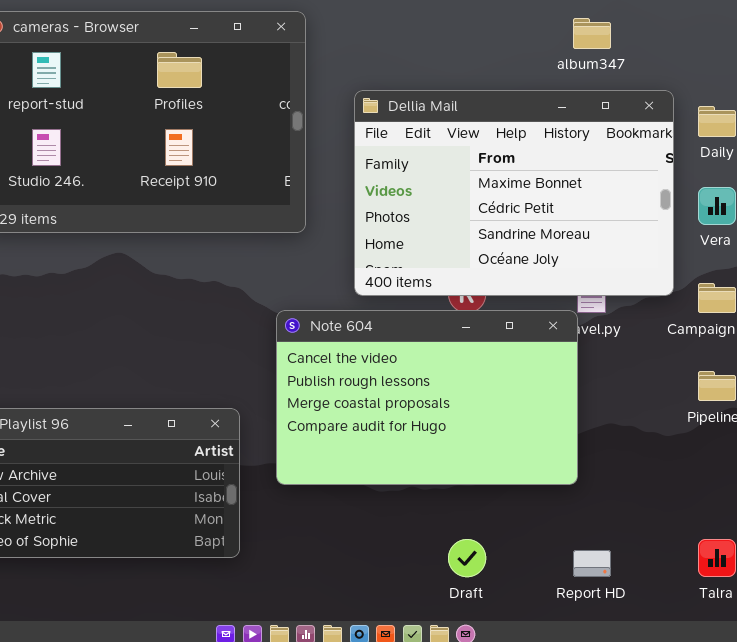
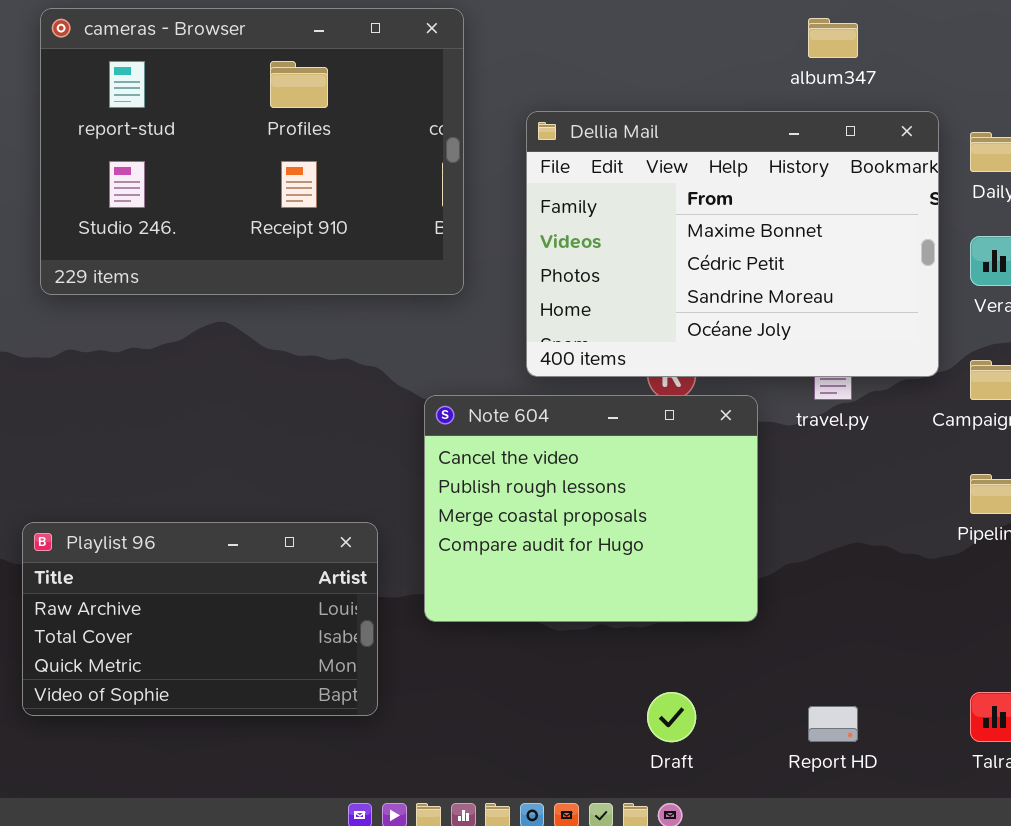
Note 604: [276,310,578,485] -> [424,395,758,622], resized

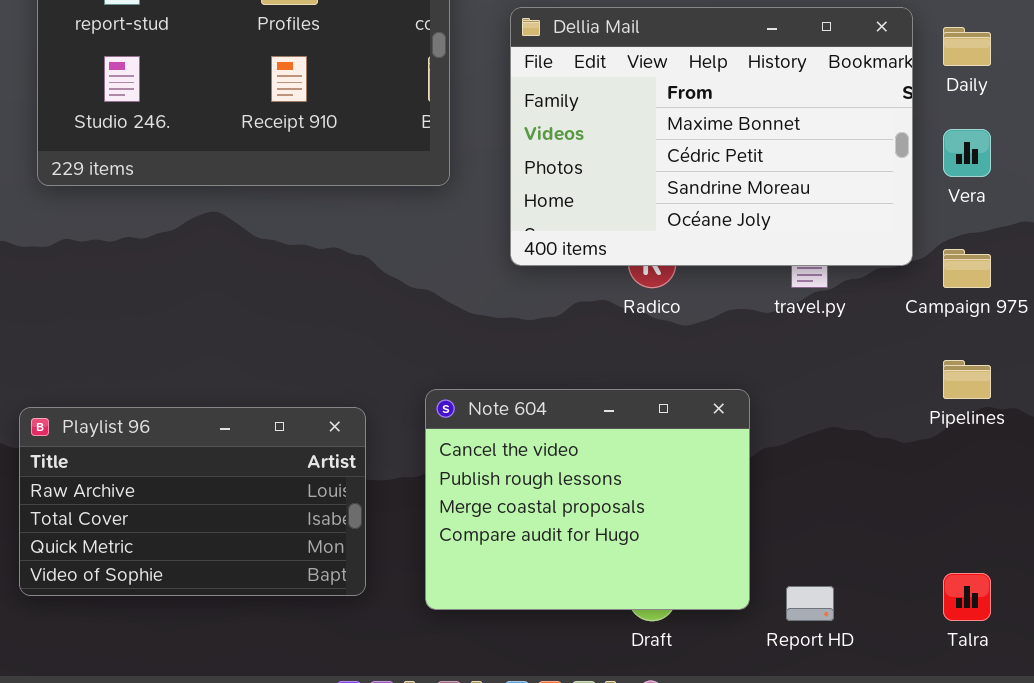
Note 604: [424,395,758,622] -> [425,389,750,610], moved

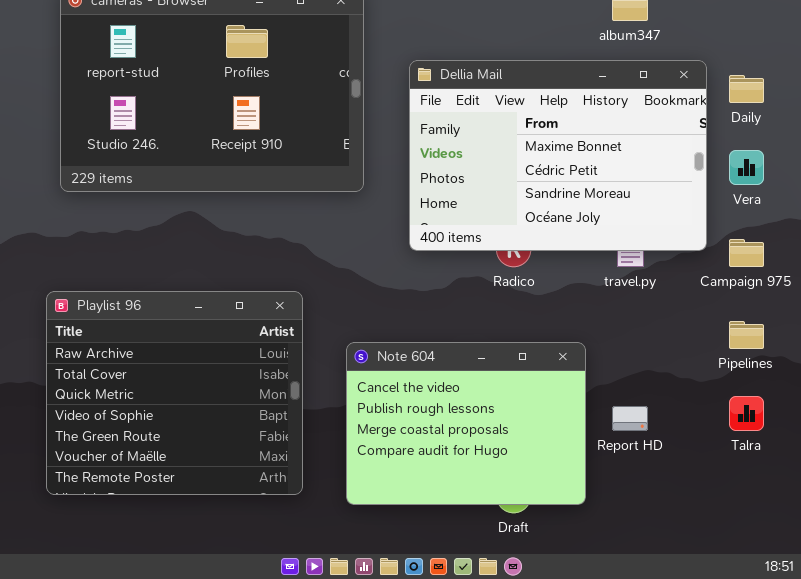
Playlist 96: [19,407,366,596] -> [46,291,303,495], resized
Talra: [943,573,991,621] -> [729,396,764,431], moved
Report HD: [786,586,834,621] -> [612,406,648,431], moved

